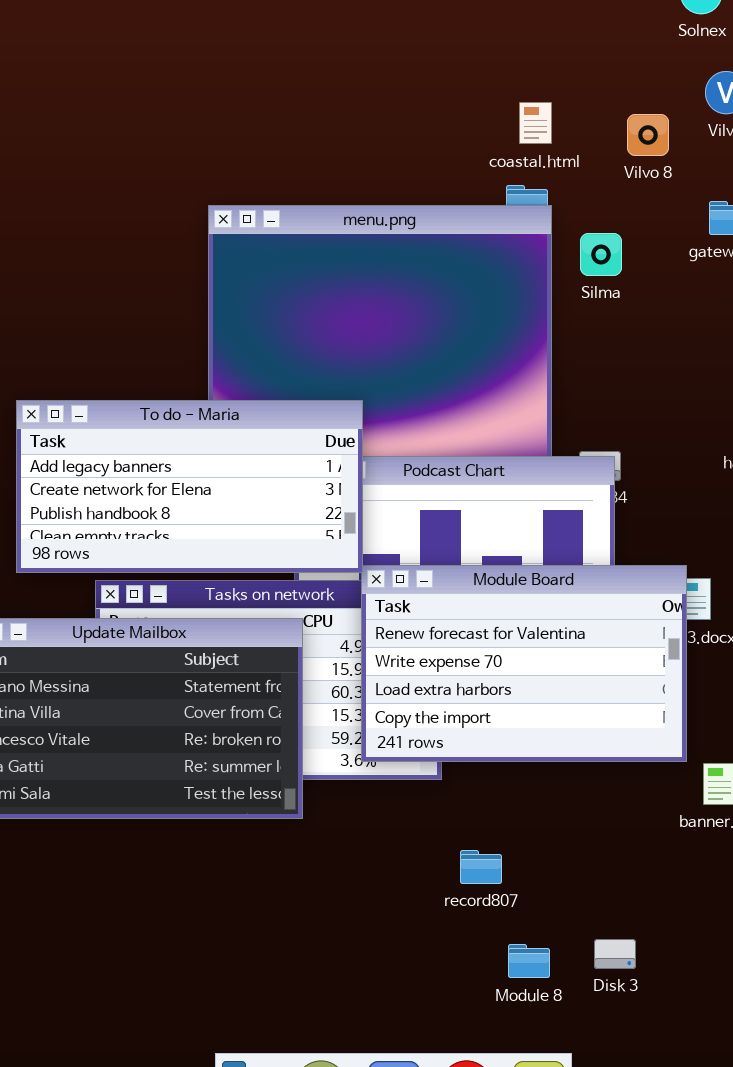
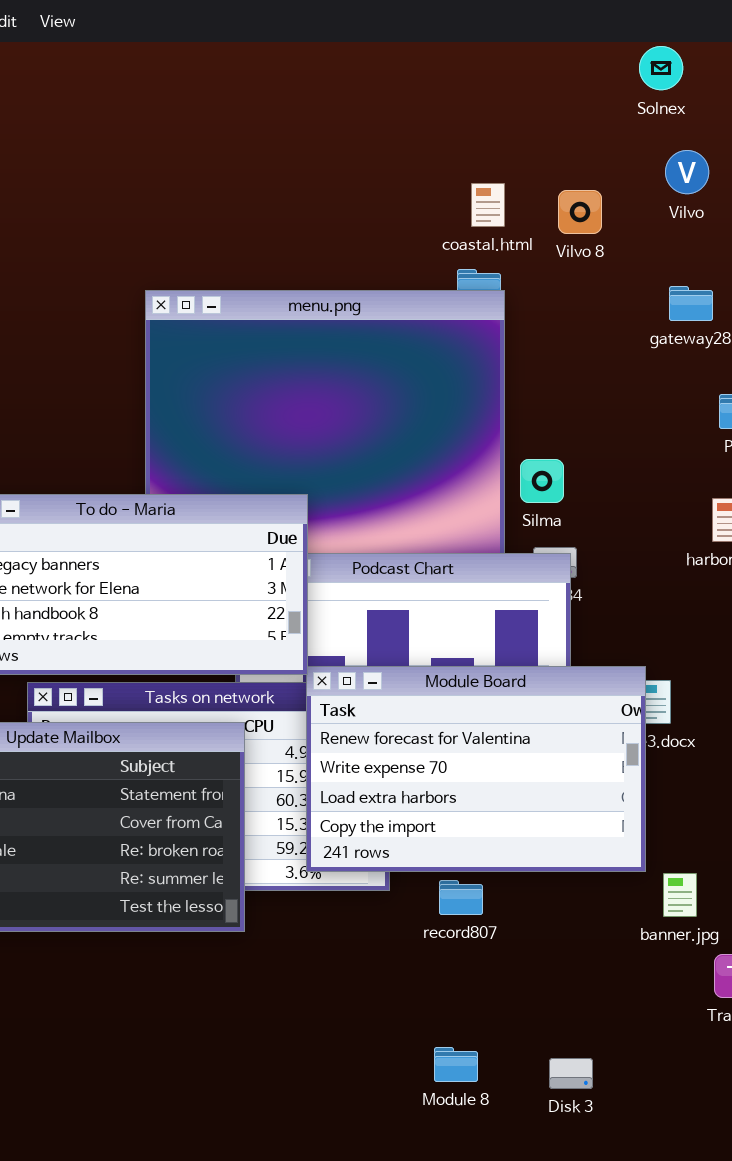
Vilvo 8: [627,114,669,156] -> [558,190,602,234], moved
Silma: [580,233,622,276] -> [520,459,564,503], moved
record807: [460,850,502,884] -> [439,880,483,915], moved
Module 8: [508,944,550,978] -> [434,1047,478,1082], moved

